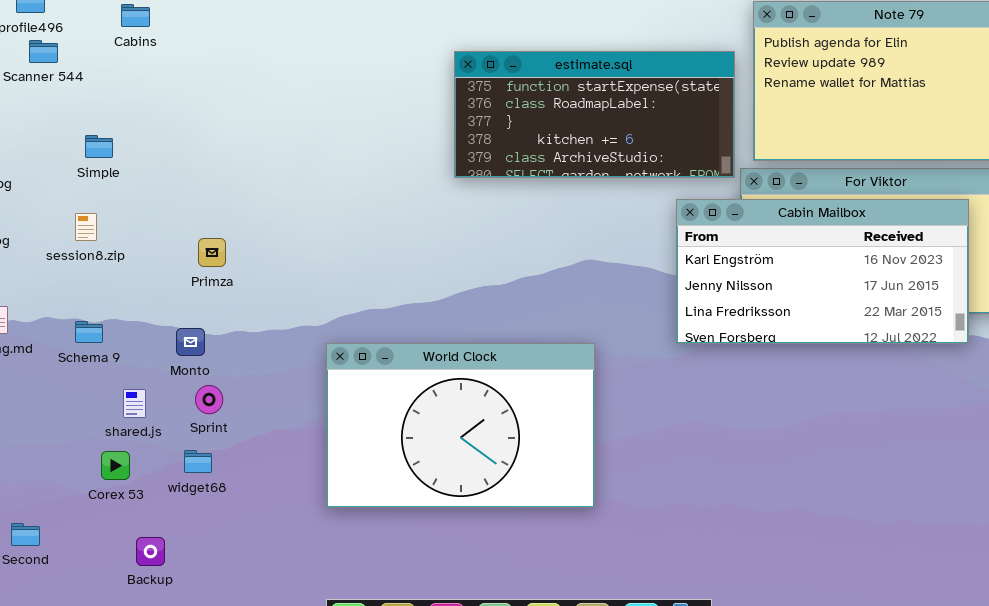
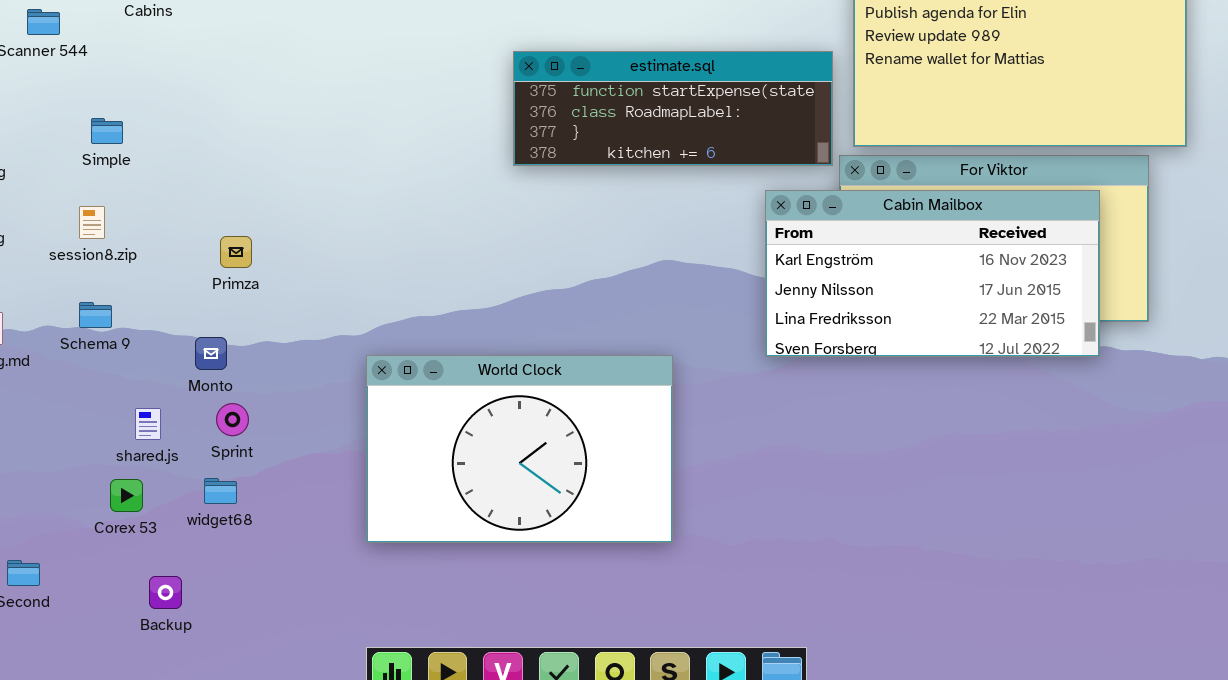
estimate.sql: [454,51,735,178] -> [513,51,833,166], resized
Schema 9: [75,321,103,343] -> [79,302,112,328], moved

